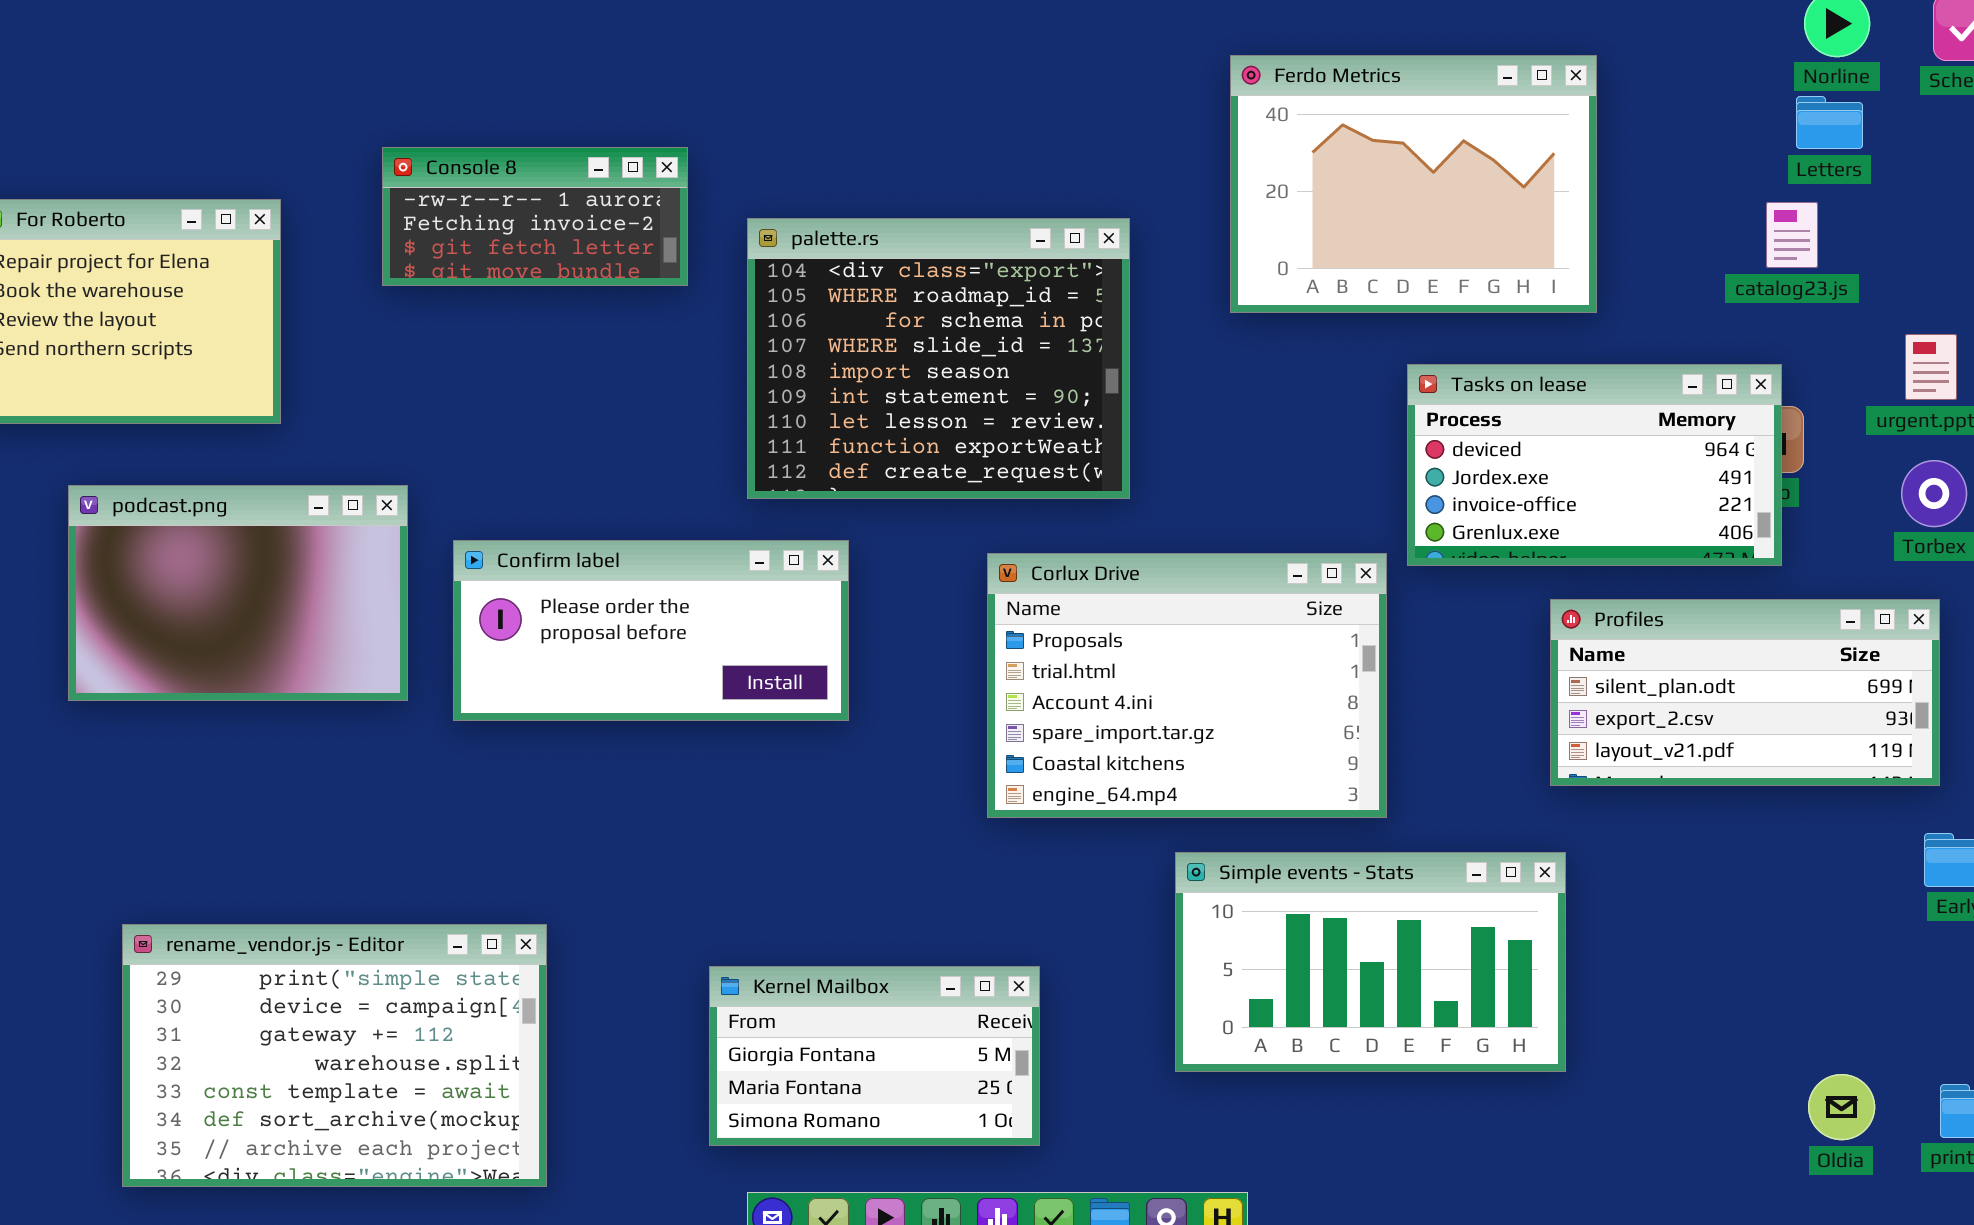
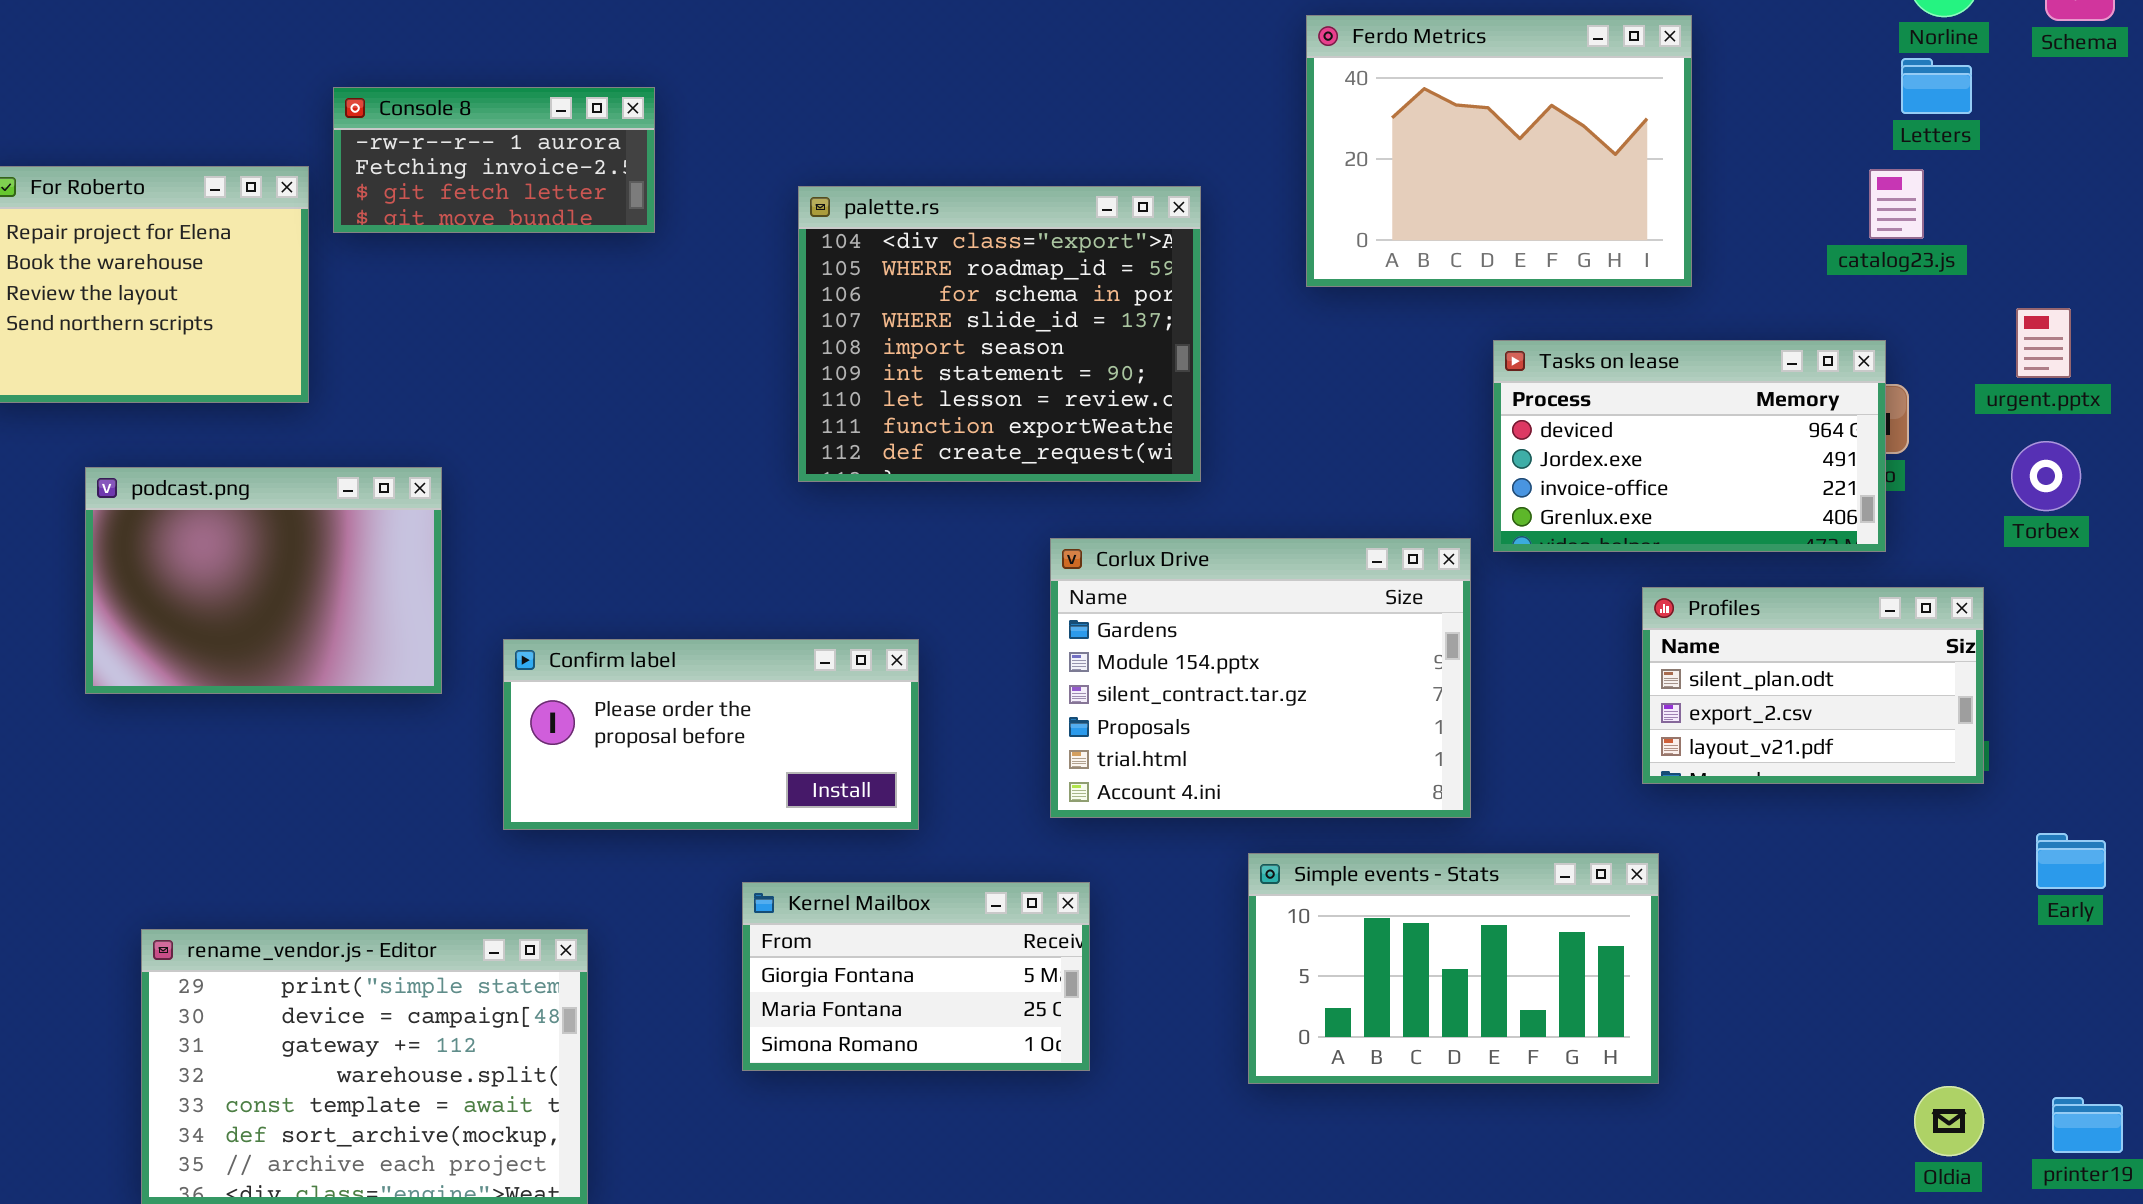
Console 8: [382,147,688,286] -> [333,87,655,233], moved
Confirm label: [453,540,849,721] -> [503,639,919,830], moved
Corlux Drive: [987,553,1387,818] -> [1050,538,1471,818], scrolled up 3 rows
Profiles: [1550,599,1940,786] -> [1642,587,1984,784], resized
Kernel Mailbox: [709,966,1040,1146] -> [742,882,1090,1071], moved

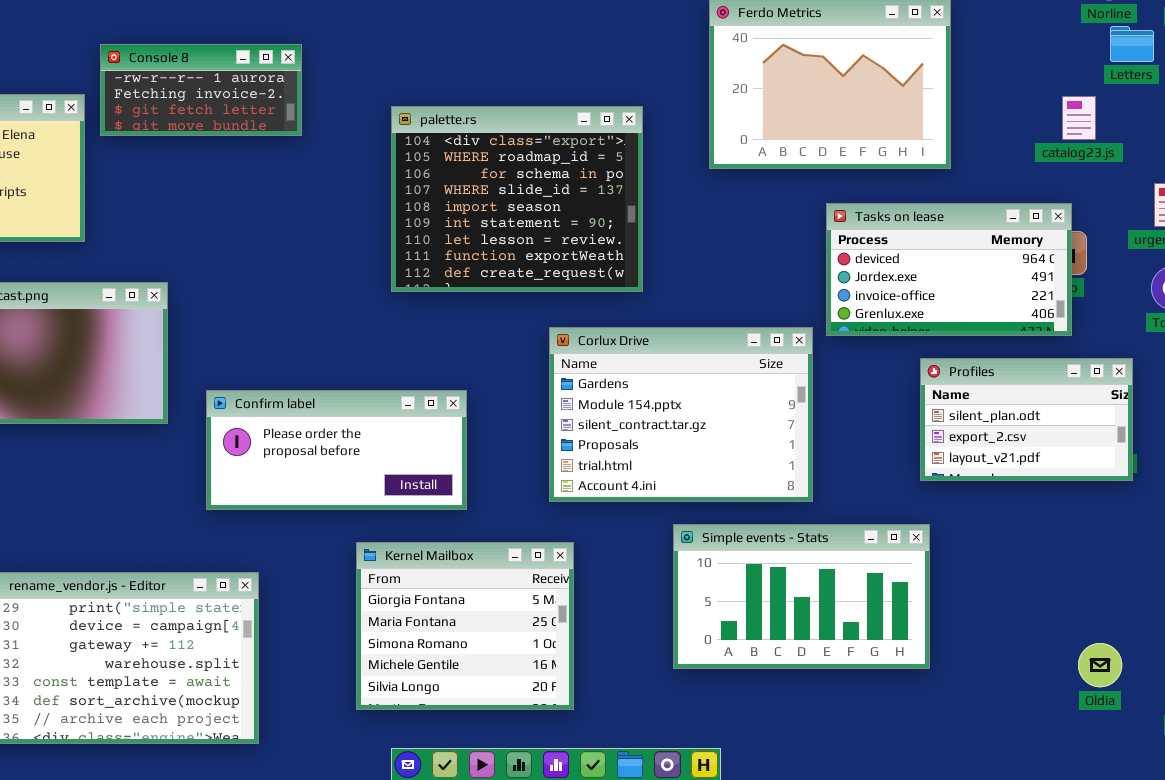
Letters: [1901,58,1972,114] -> [1110,26,1154,62], moved
Kernel Mailbox: [742,882,1090,1071] -> [356,542,574,710], resized
Oldia: [1914,1086,1984,1156] -> [1078,643,1122,687], moved

